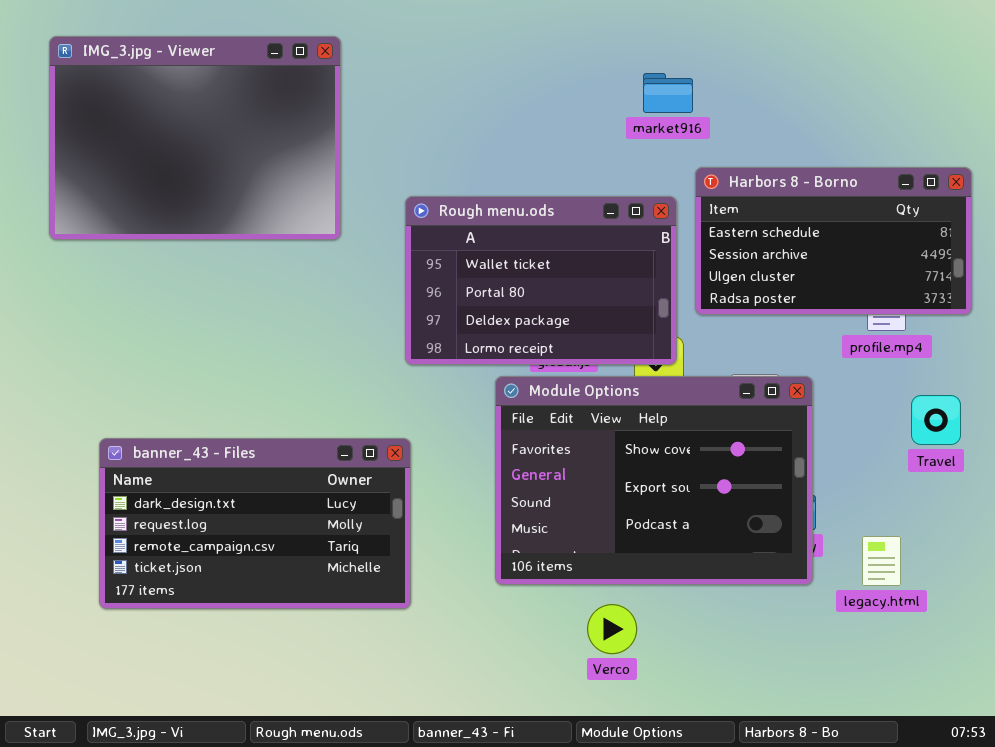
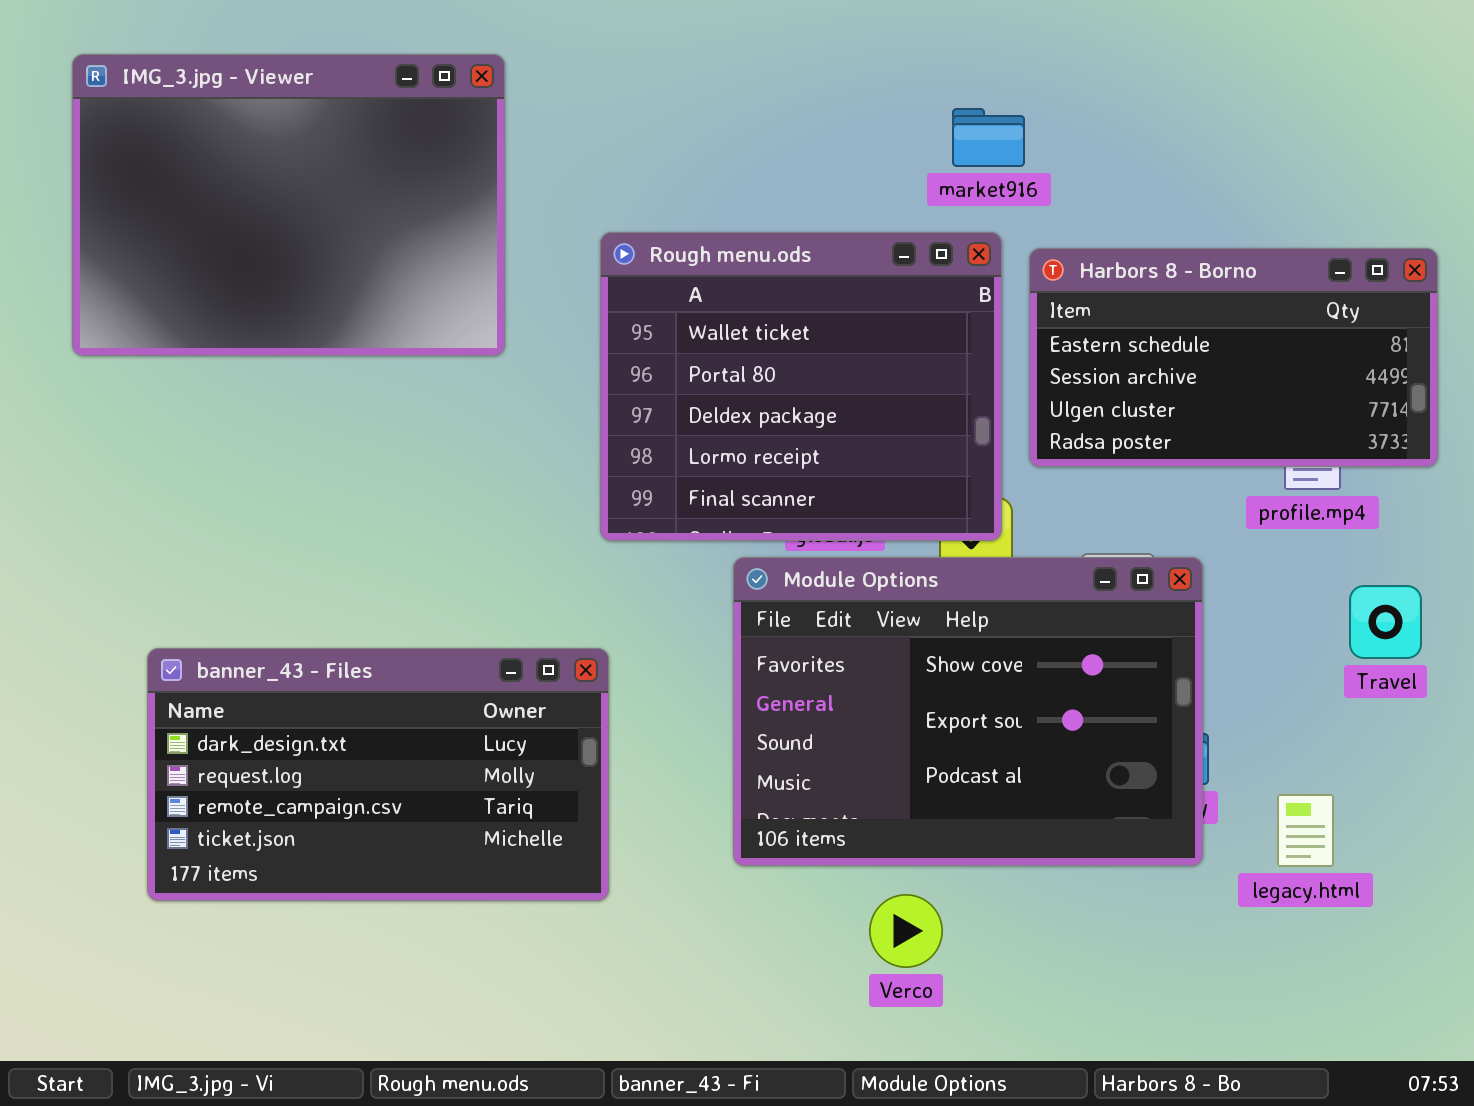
Rough menu.ods: [405,196,677,365] -> [600,232,1002,541], resized

